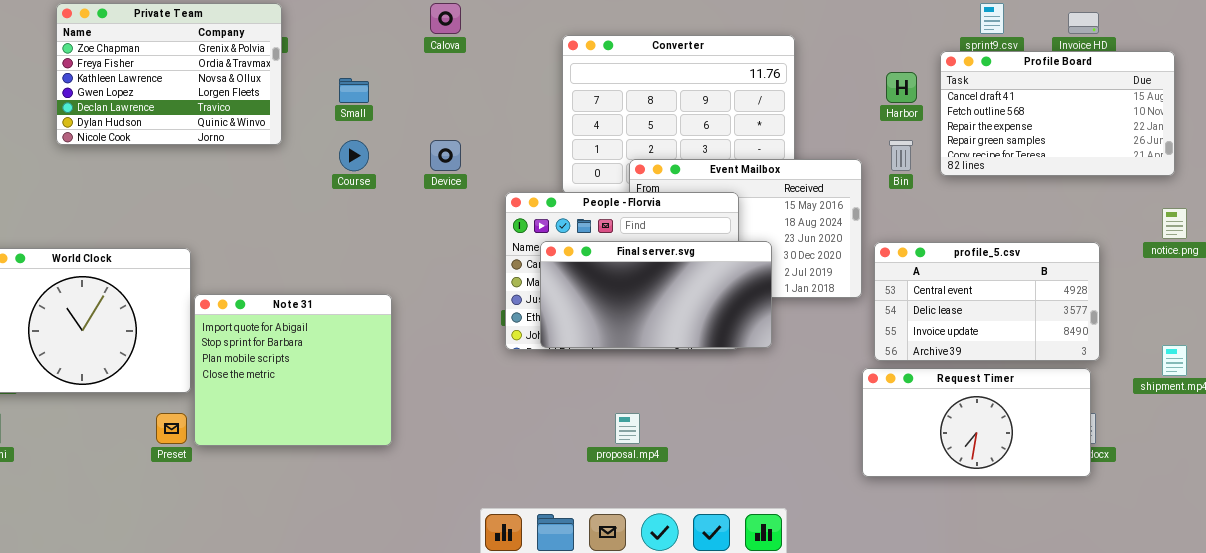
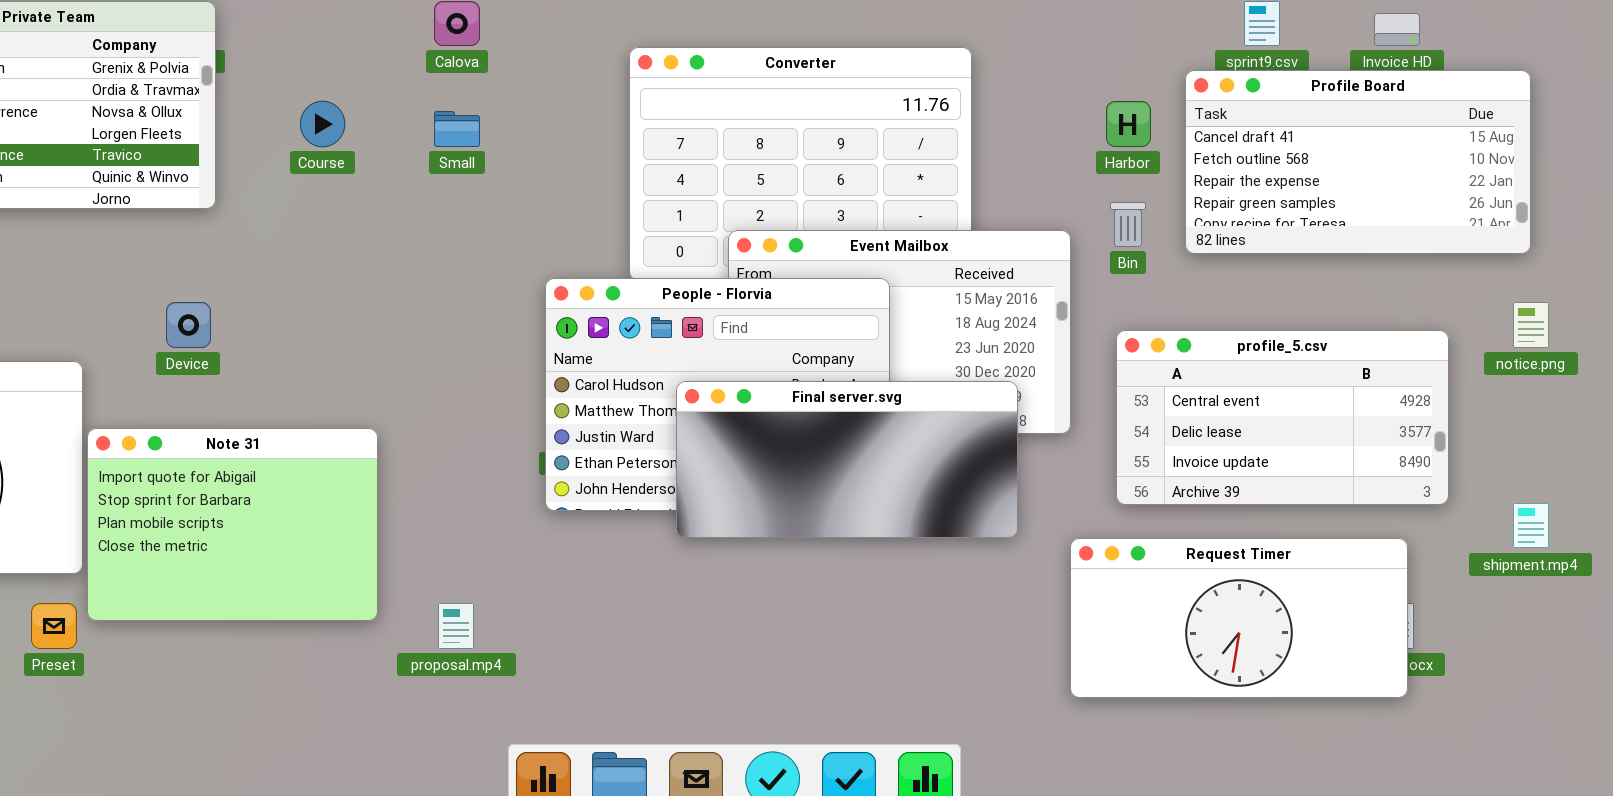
Small: [339,78,369,103] -> [434,111,480,147], moved
Course: [339,140,369,171] -> [300,101,345,147], moved
Device: [430,140,461,171] -> [166,302,211,348], moved
Final server.svg: [540,241,772,348] -> [676,381,1018,538], moved
profile_5.csv: [874,242,1100,361] -> [1116,330,1449,505], moved
Note 31: [194,294,392,446] -> [87,428,378,621], resized
proposal.mp4: [615,413,640,444] -> [438,603,474,649], moved

